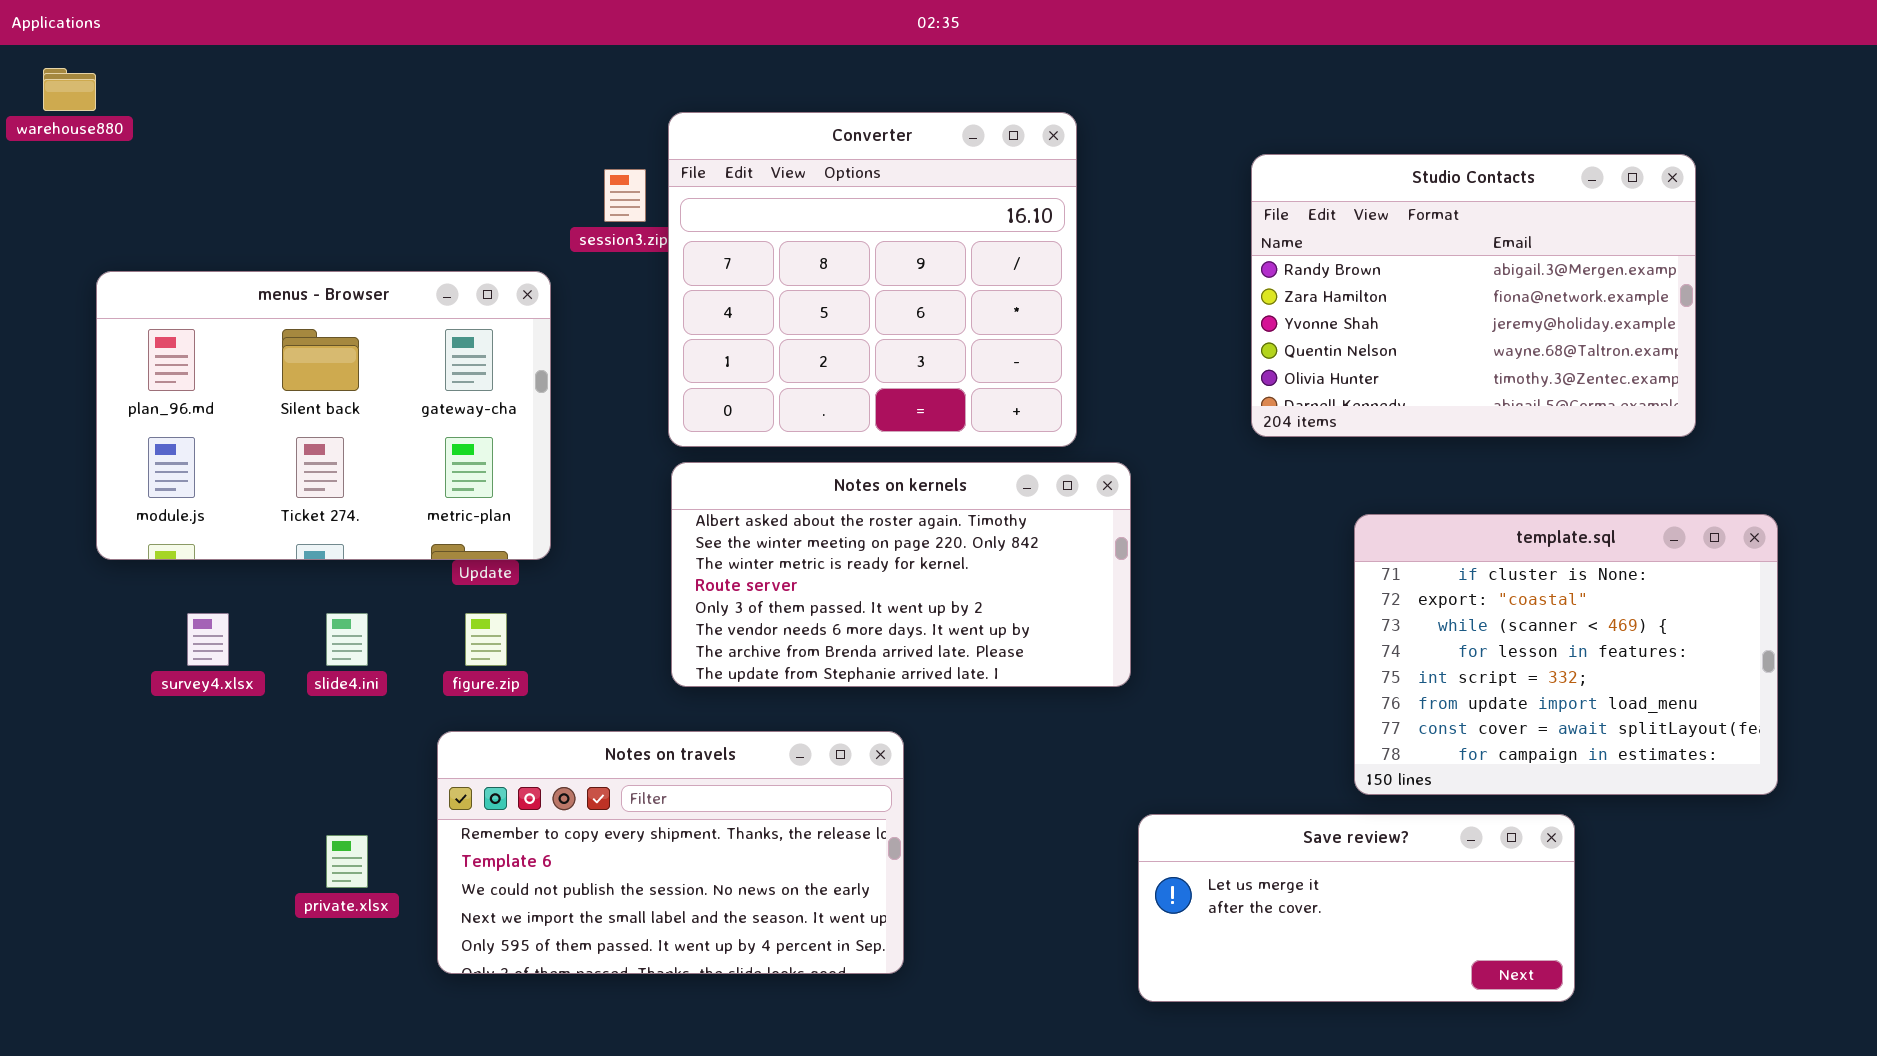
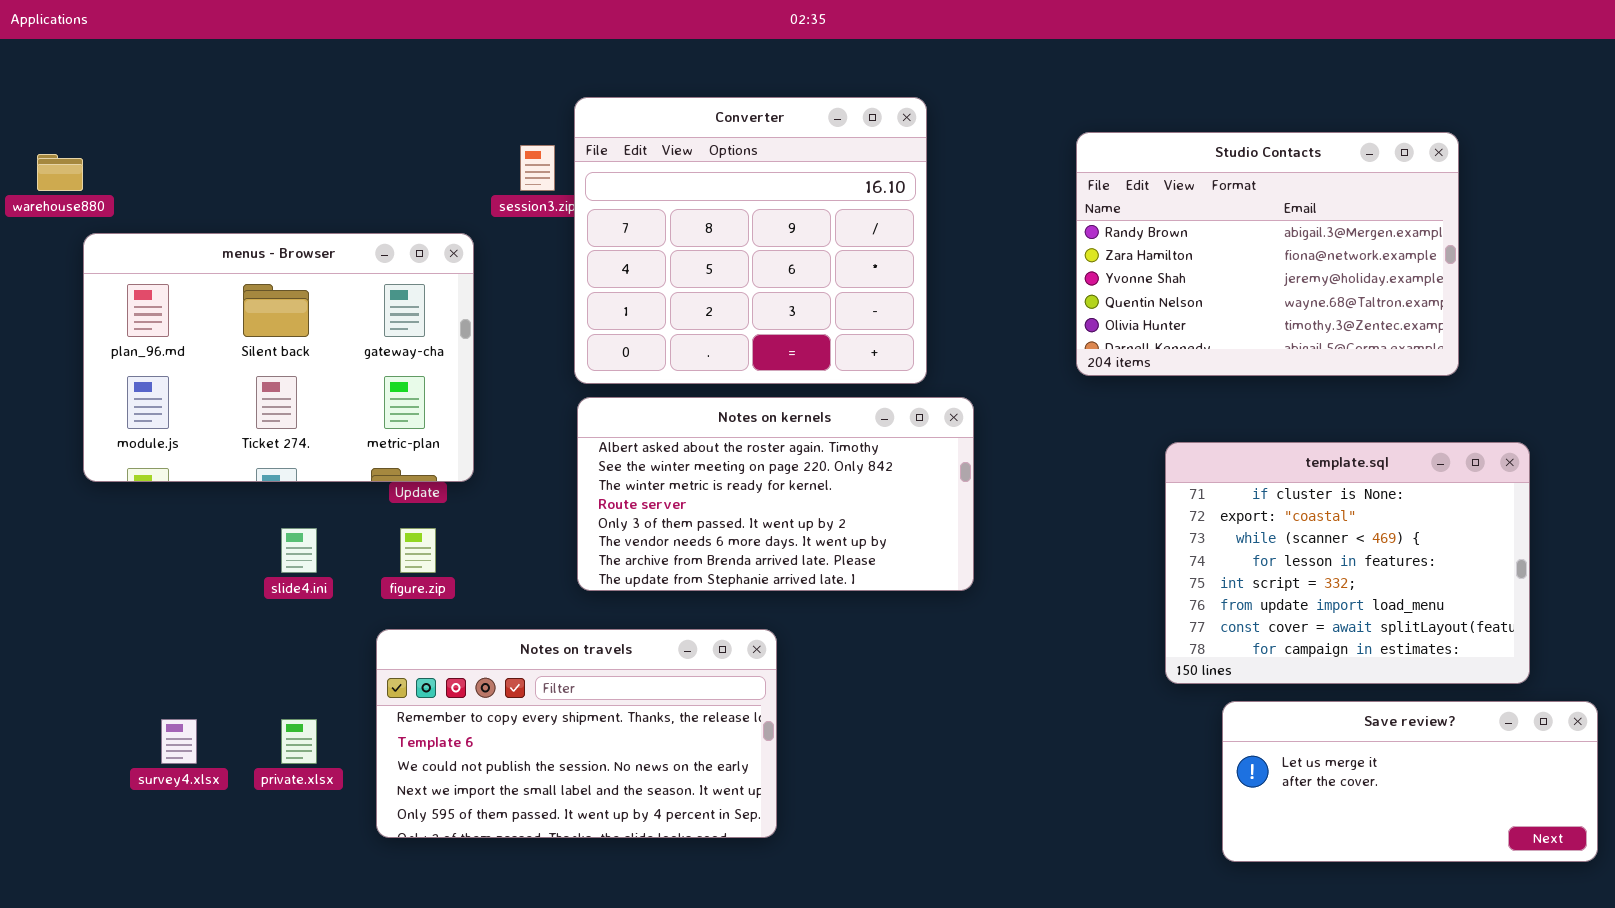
warehouse880: [43,68,96,111] -> [37,154,83,191], moved
survey4.xlsx: [187,613,229,666] -> [161,719,197,764], moved
Save review?: [1138,814,1575,1002] -> [1222,701,1598,862], moved

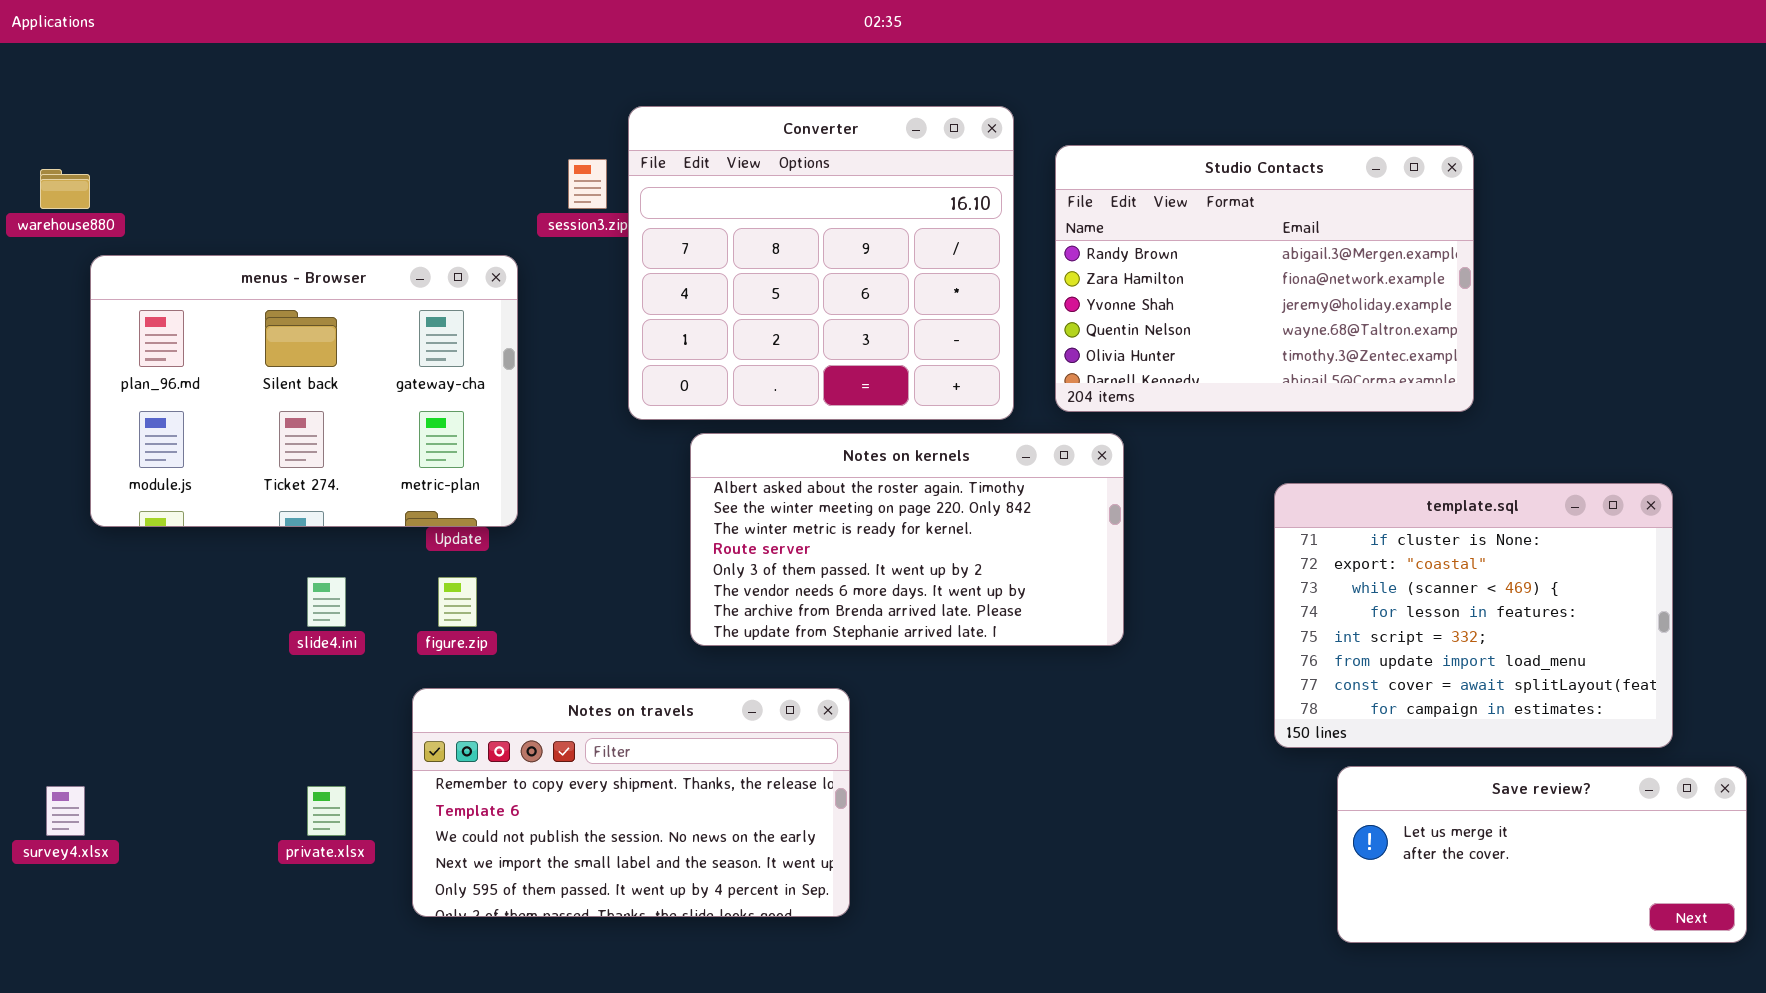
Studio Contacts: [1076,132,1459,376] -> [1055,145,1474,412], moved
Notes on kernels: [577,397,974,591] -> [690,433,1124,646], moved
survey4.xlsx: [161,719,197,764] -> [46,786,85,836], moved

